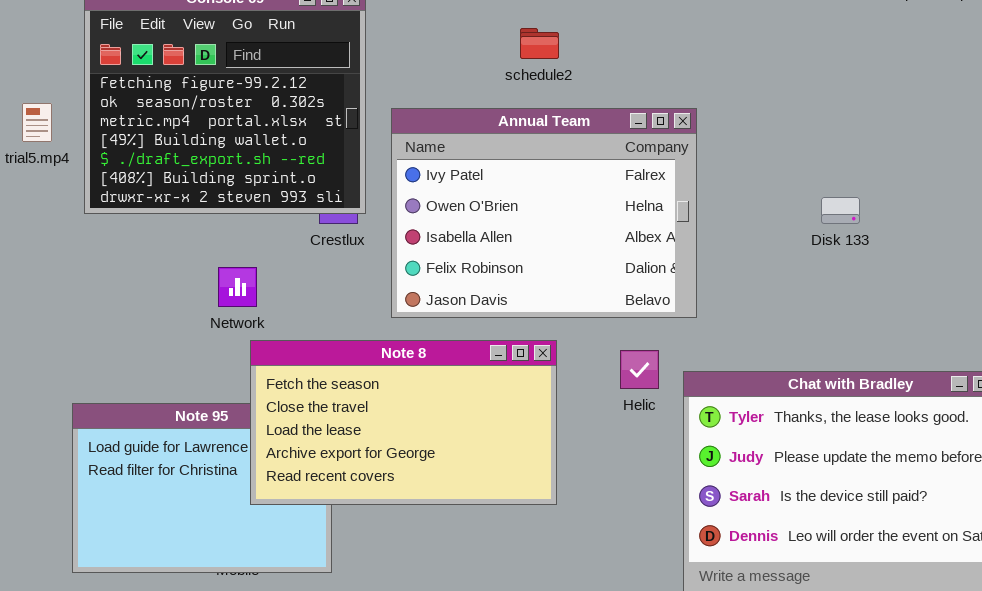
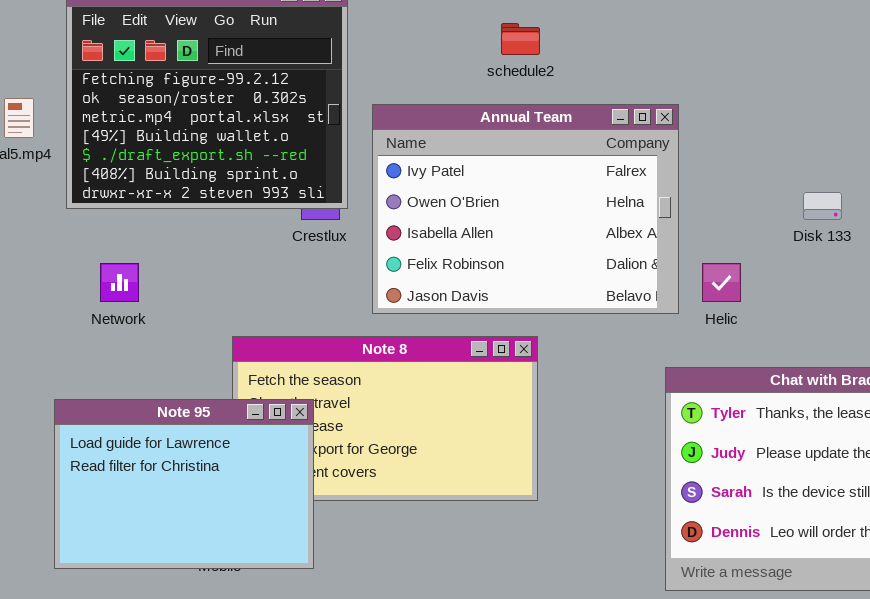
Network: [218,267,257,307] -> [100,263,139,302], moved
Helic: [620,350,659,389] -> [702,263,741,302], moved
Note 95: [72,403,332,573] -> [54,399,314,569], raised

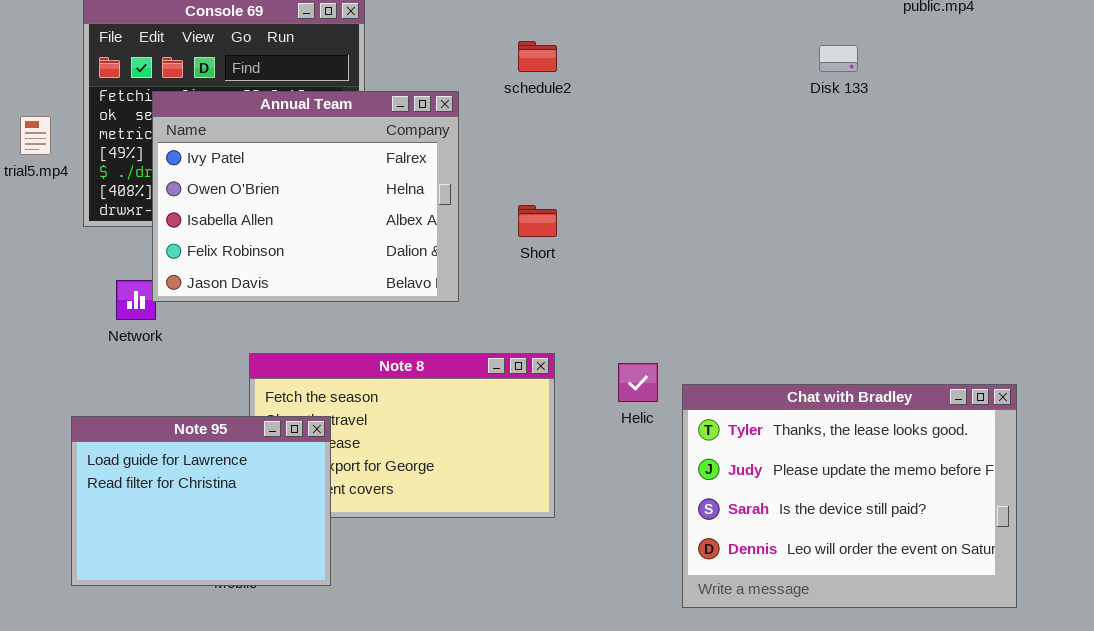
Annual Team: [372,104,679,314] -> [152,91,459,302], moved
Disk 133: [803,192,842,220] -> [819,45,858,72], moved
Helic: [702,263,741,302] -> [618,363,658,402], moved

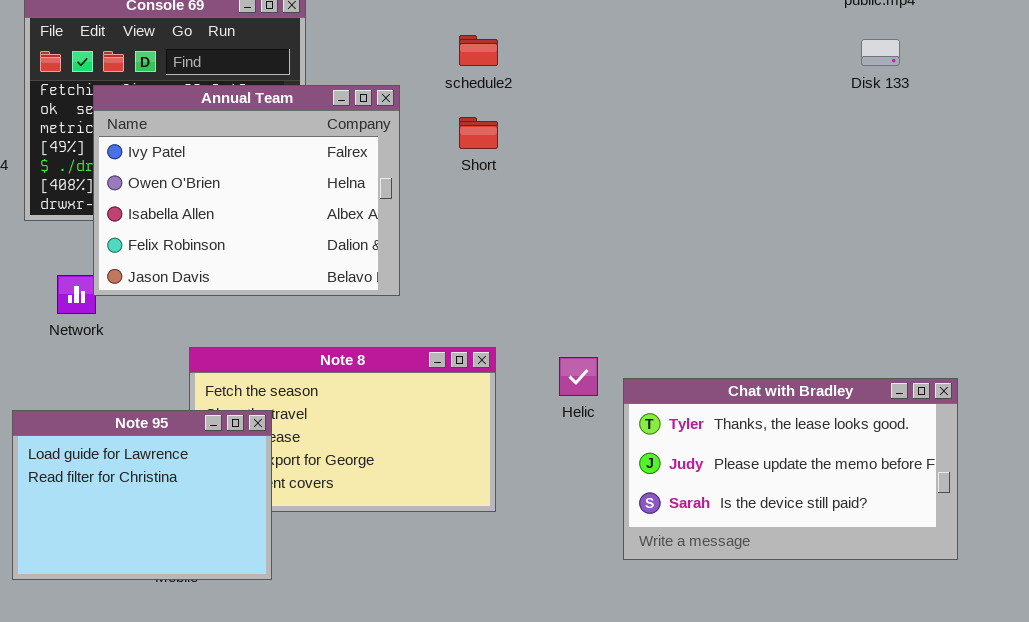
Disk 133: [819,45,858,72] -> [861,39,900,66], moved
Short: [518,205,557,237] -> [459,117,498,149], moved
Chat with Bradley: [682,384,1017,608] -> [623,378,958,560], resized

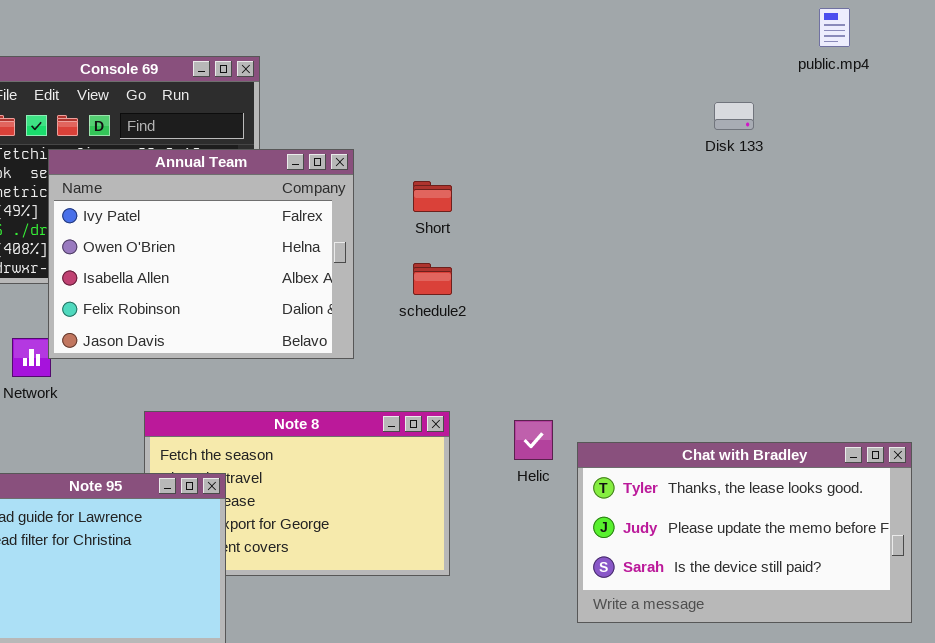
schedule2: [459,35,498,66] -> [413,263,452,295], moved
Disk 133: [861,39,900,66] -> [714,102,754,130], moved

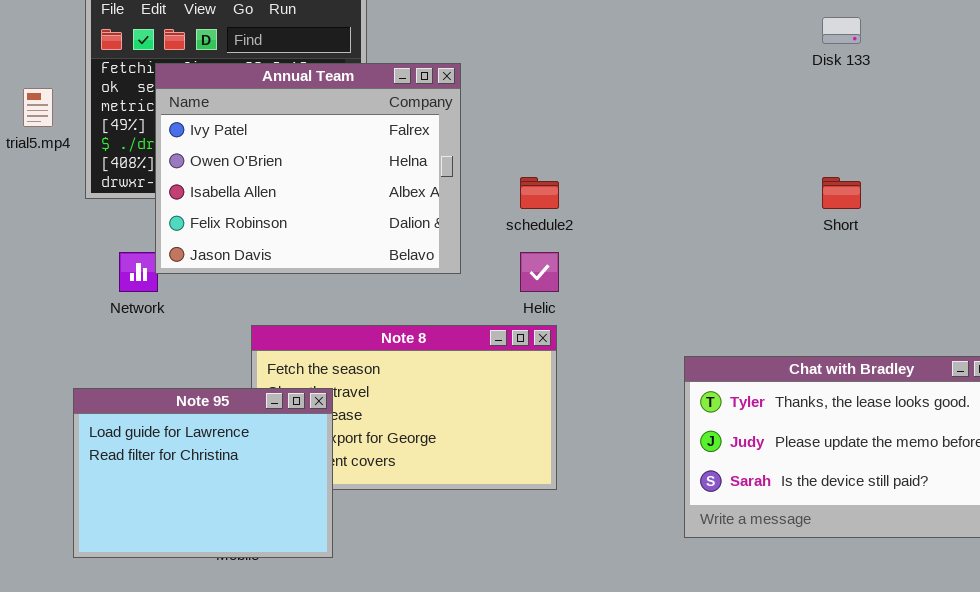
Short: [413,181,452,212] -> [822,177,861,209], moved
Helic: [514,420,553,460] -> [520,252,559,292], moved

